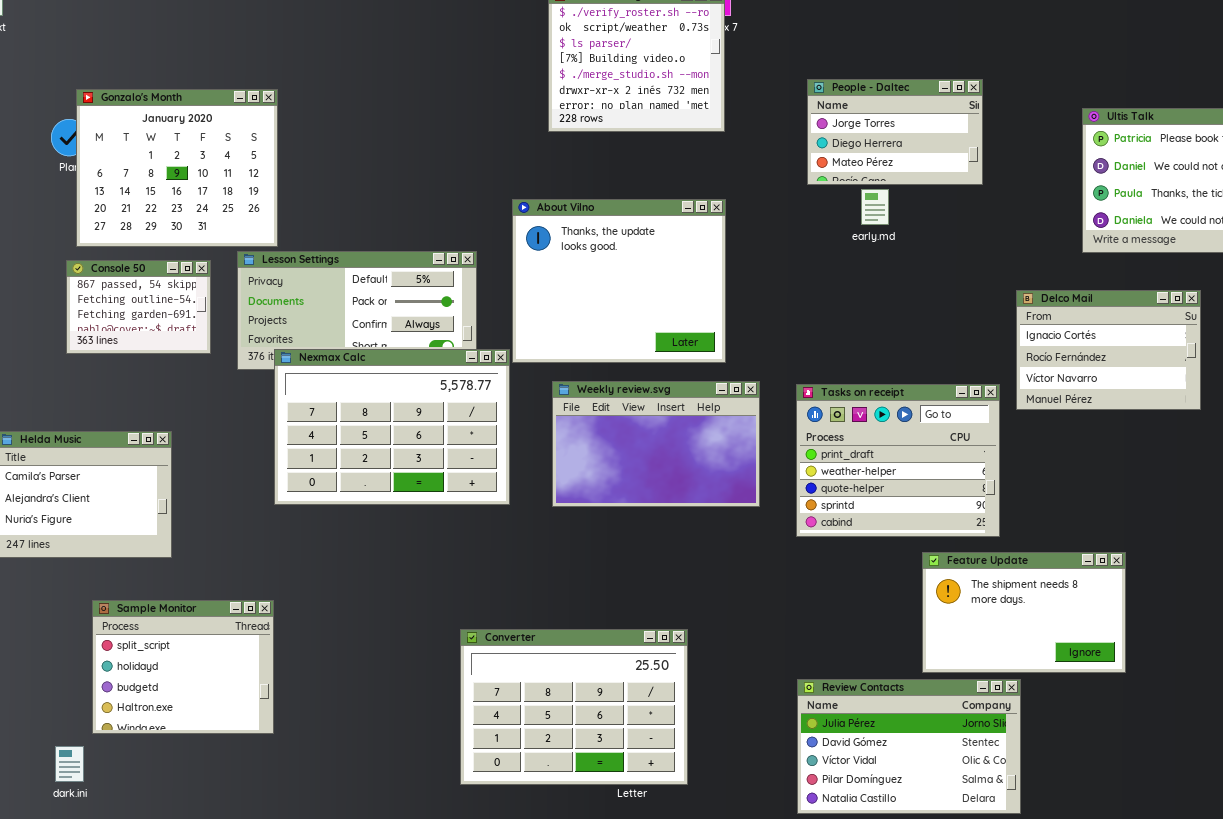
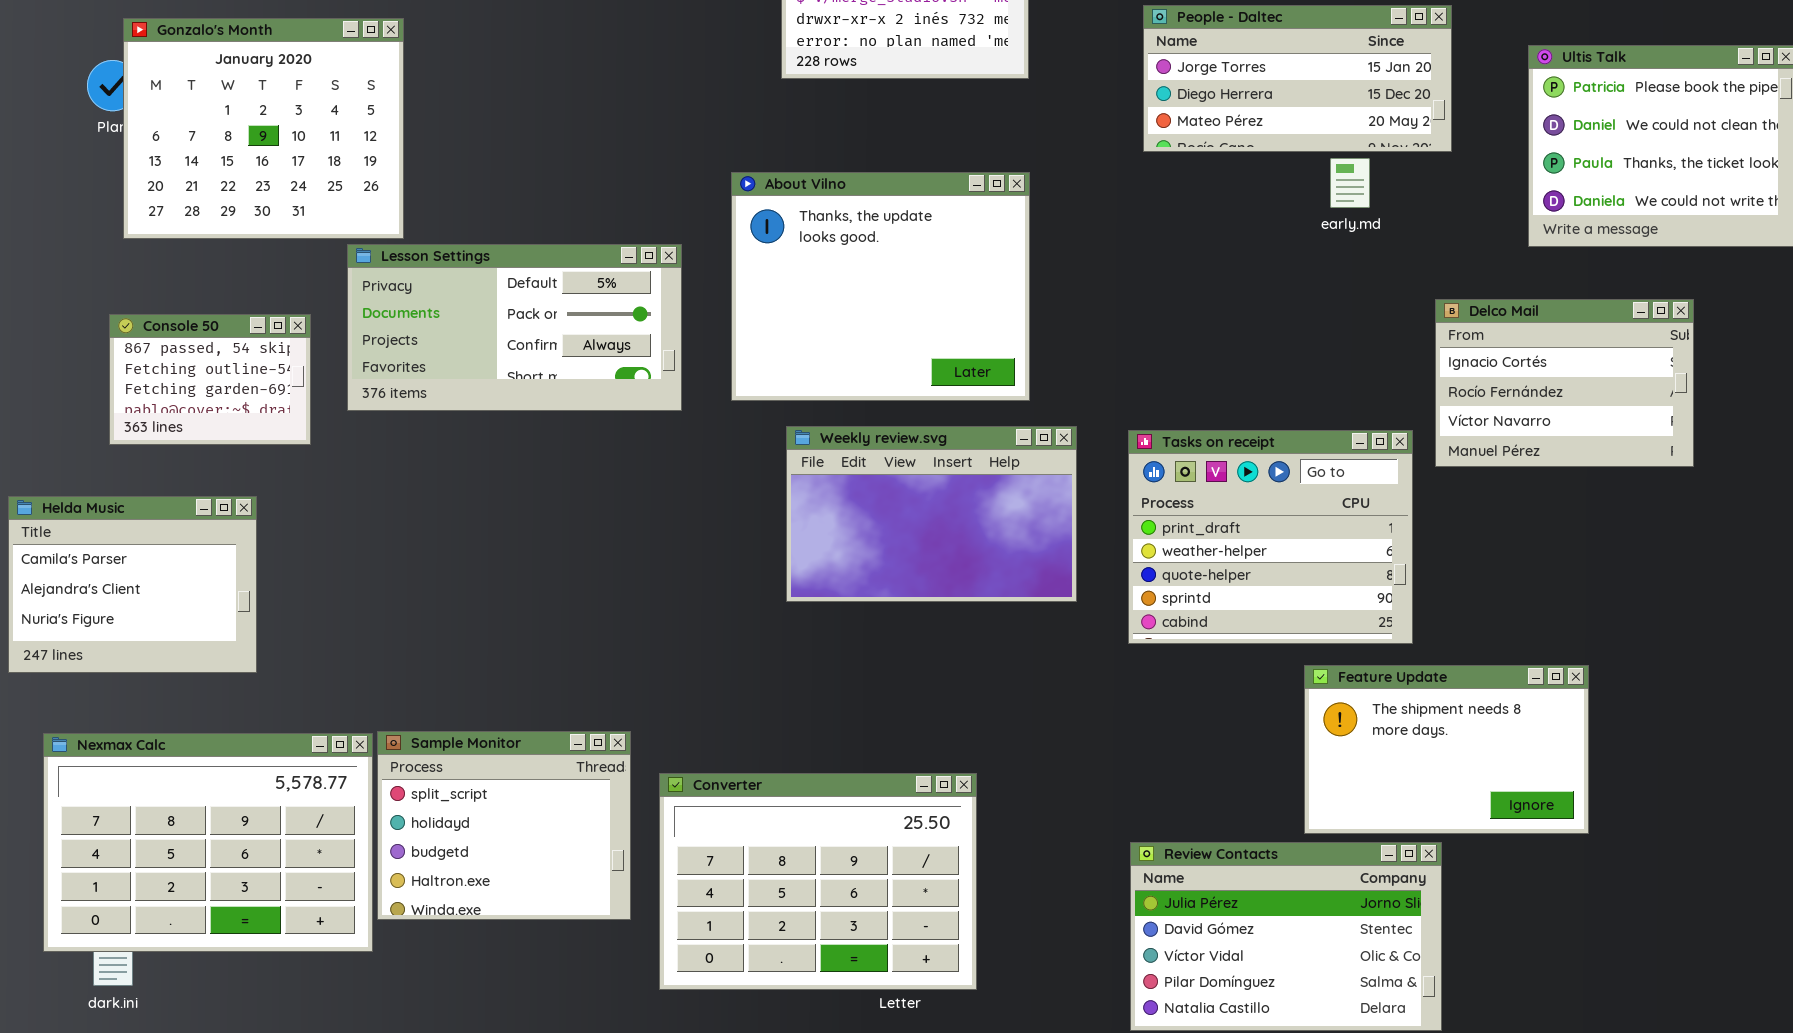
People - Daltec: [807,79,983,185] -> [1143,5,1452,152], resized
early.md: [861,189,889,225] -> [1330,158,1370,208], moved
Console 50: [66,260,211,354] -> [109,314,311,445], moved
Nexmax Calc: [274,349,510,505] -> [43,733,373,952], moved
Sample Monitor: [92,600,274,734] -> [377,731,631,920], moved

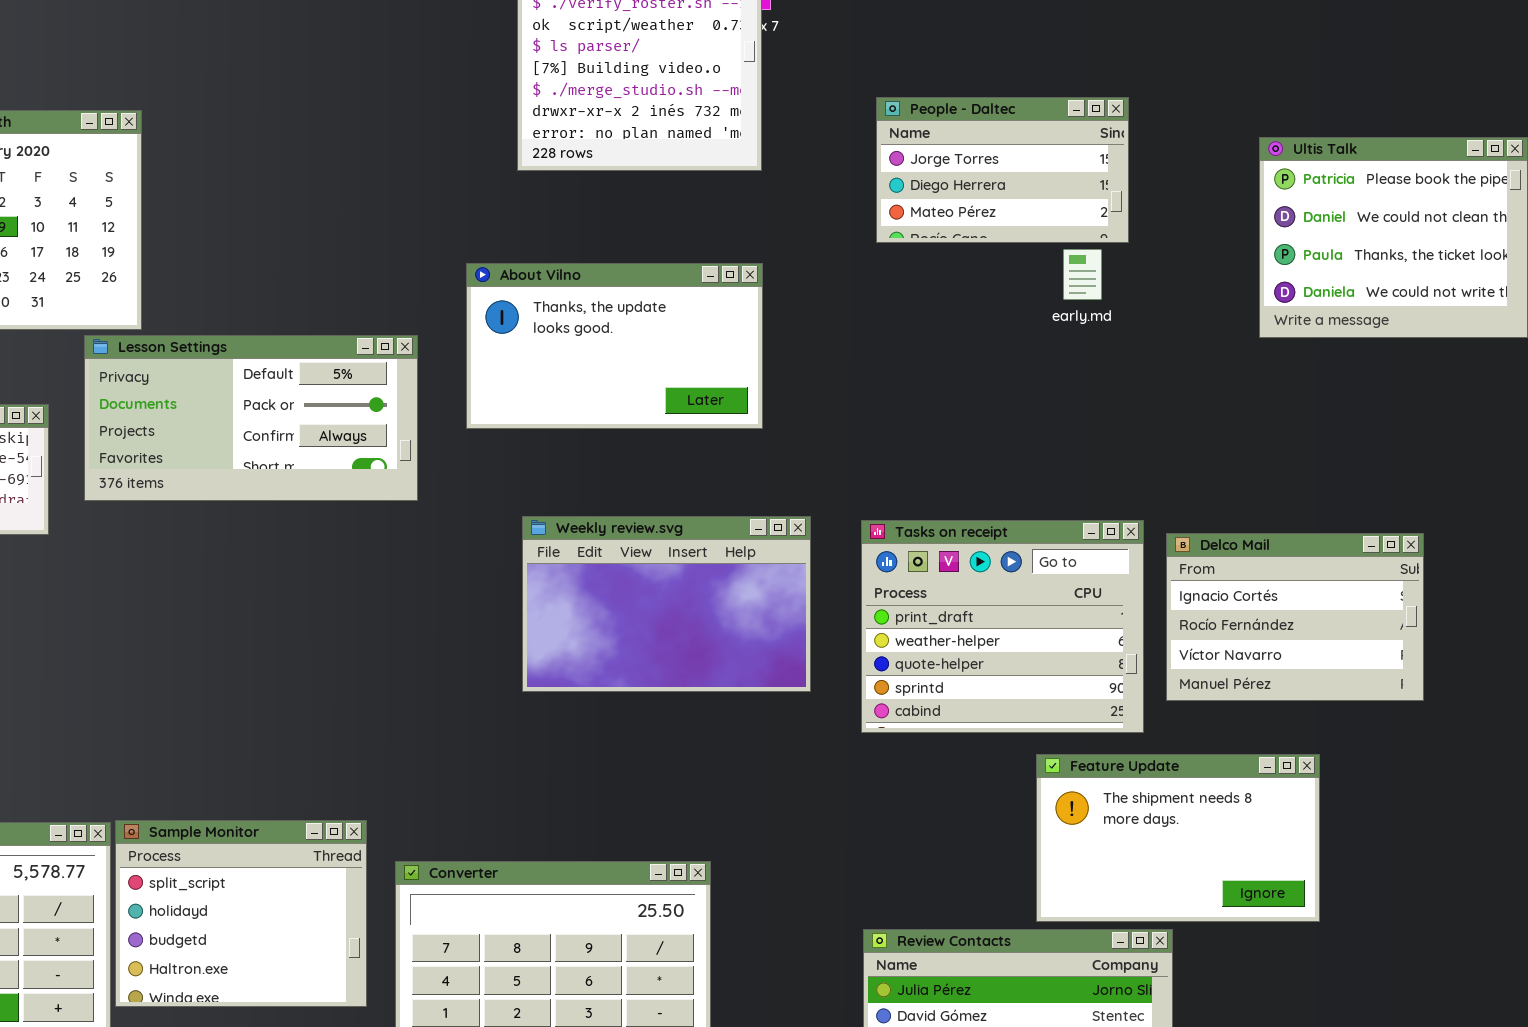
People - Daltec: [1143,5,1452,152] -> [876,97,1129,243], resized
About Vilno: [731,172,1030,401] -> [466,263,763,429], resized
Delco Mail: [1435,299,1694,467] -> [1166,533,1424,701], moved

